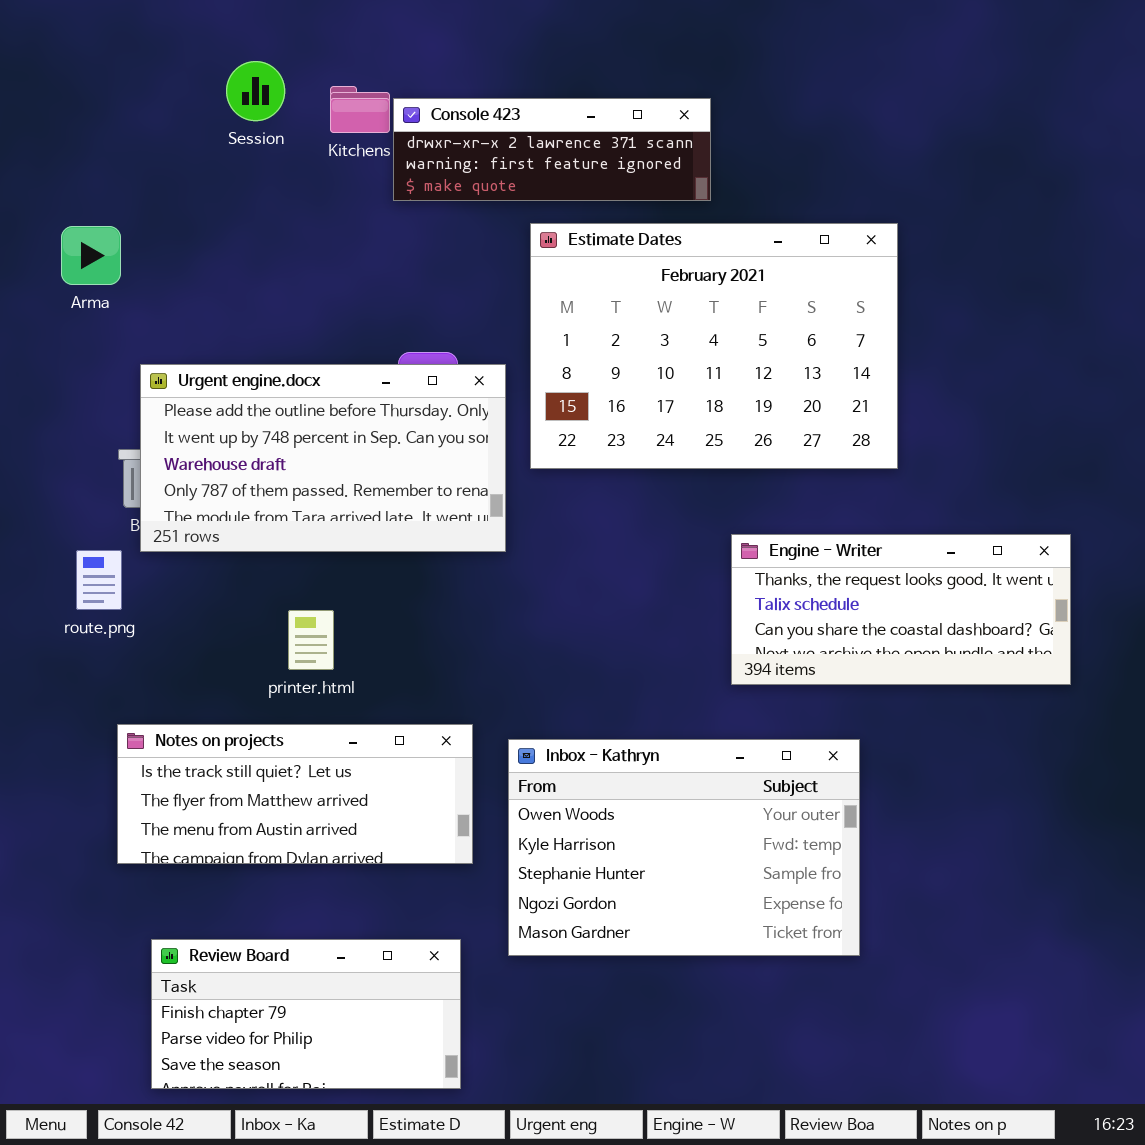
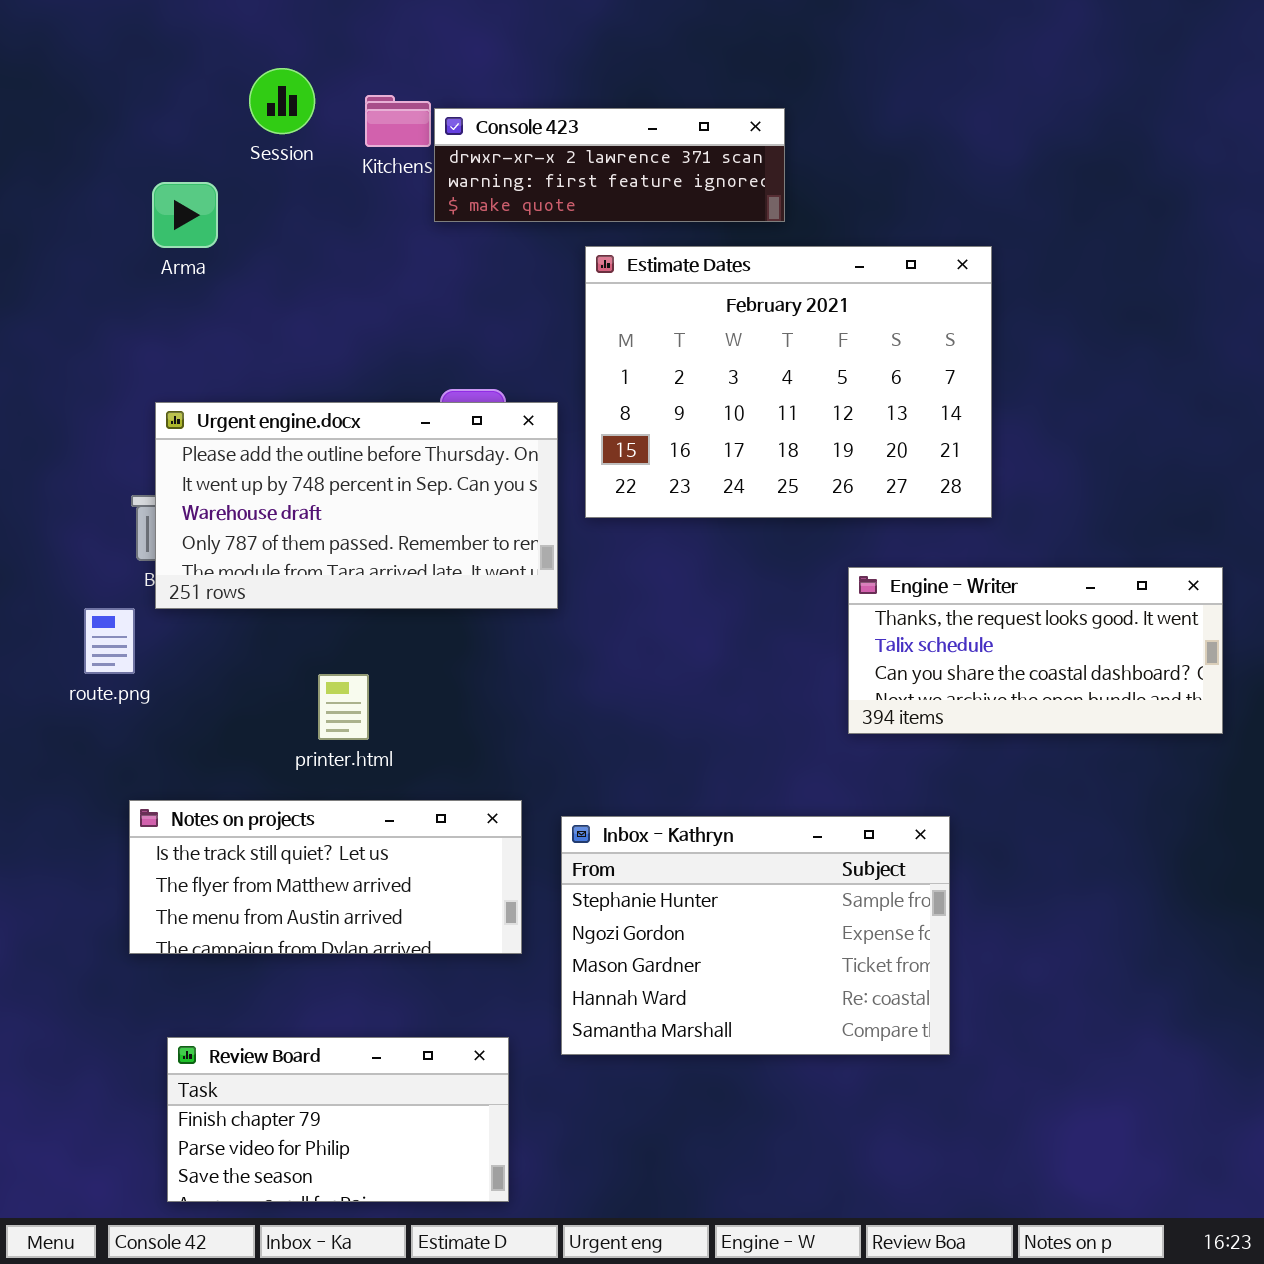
Arma: [61,226,121,285] -> [152,182,218,248], moved
Engine - Writer: [731,534,1071,685] -> [848,567,1223,734], moved
Inbox - Kathryn: [508,739,860,956] -> [561,816,950,1055], scrolled down 2 rows

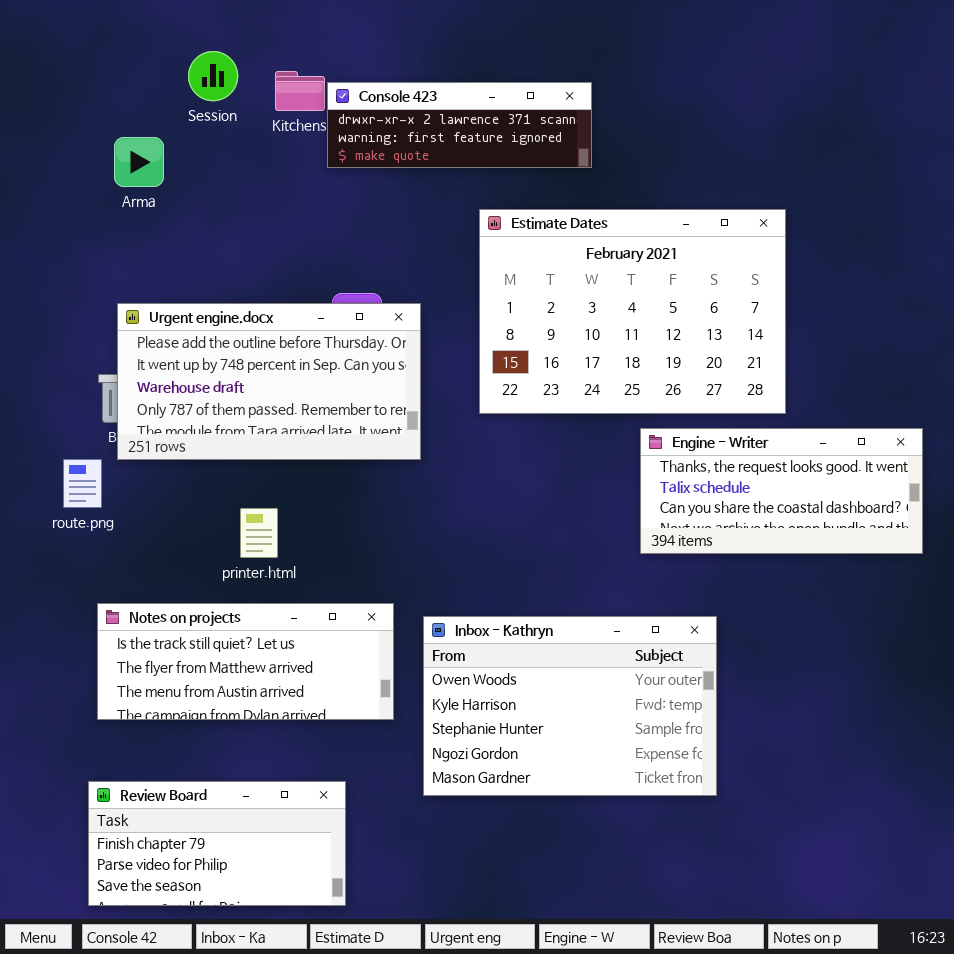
Estimate Dates: [585,246,992,518] -> [479,209,786,414], moved
Inbox - Kathryn: [561,816,950,1055] -> [423,616,717,796], scrolled up 2 rows
Review Board: [167,1037,509,1202] -> [88,781,346,906], moved

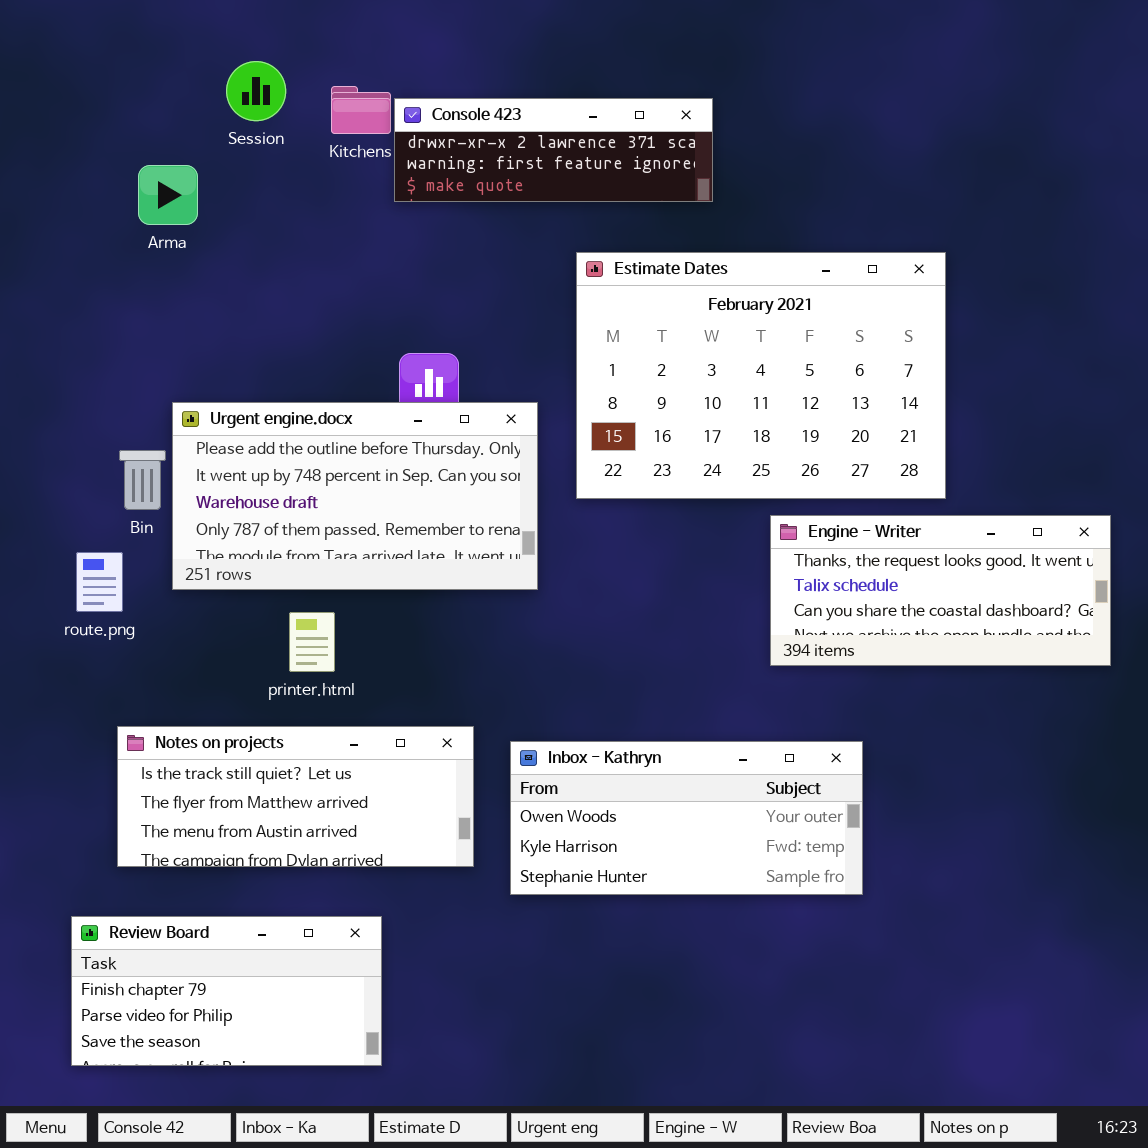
Urgent engine.docx: [117,303,421,460] -> [172,402,538,590], moved
Inbox - Kathryn: [423,616,717,796] -> [510,741,863,895], resized
Review Board: [88,781,346,906] -> [71,916,382,1066], moved

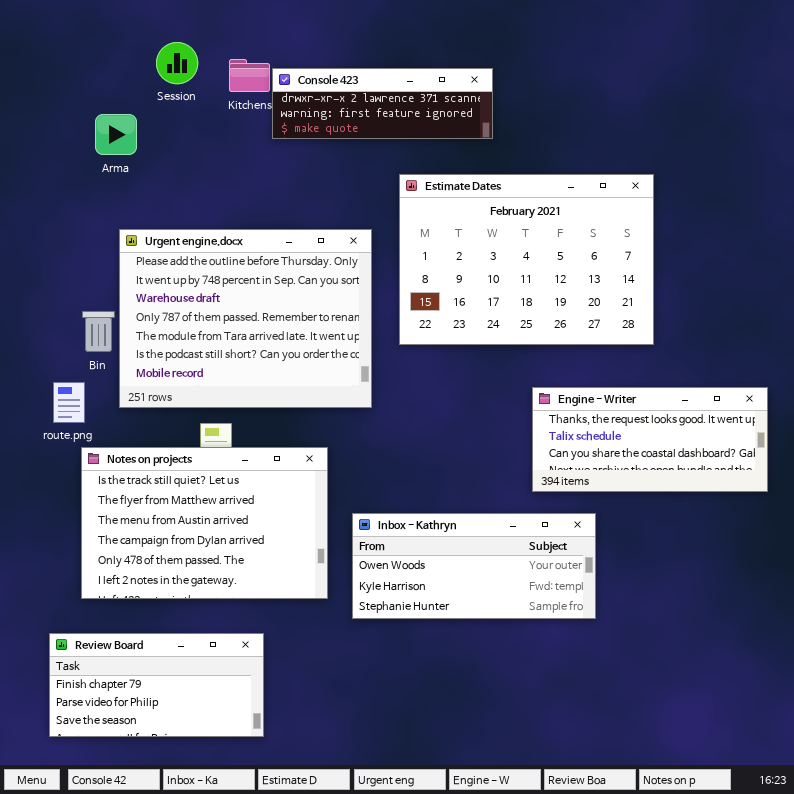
Urgent engine.docx: [172,402,538,590] -> [119,229,372,408], resized
Engine - Writer: [770,515,1111,666] -> [532,387,768,492], moved
Notes on projects: [117,726,474,867] -> [81,447,328,599], resized

